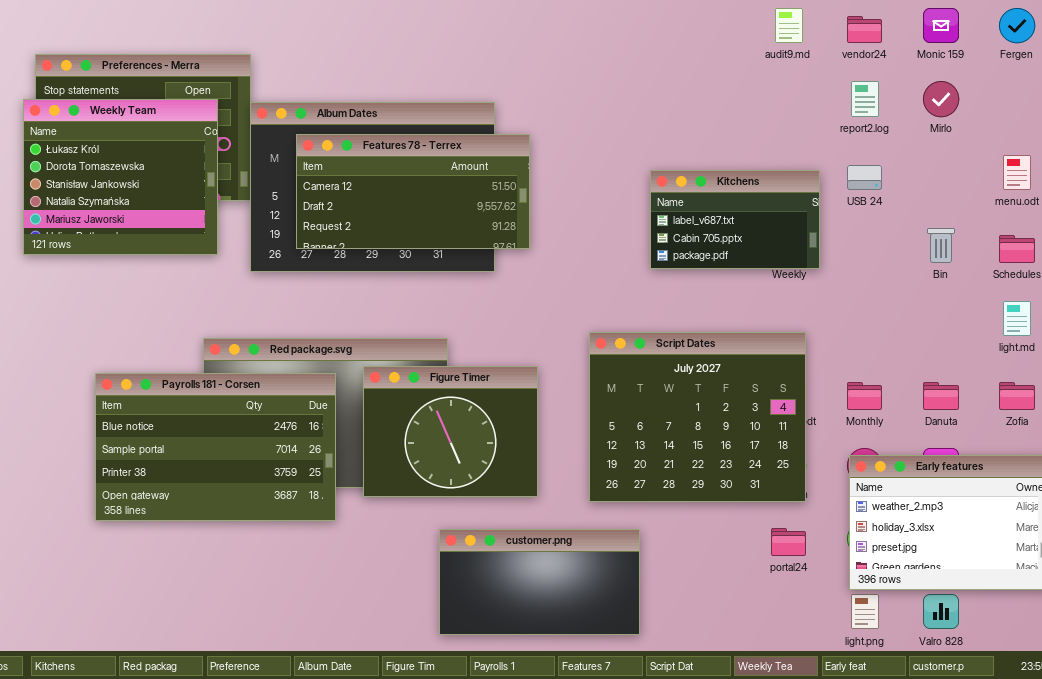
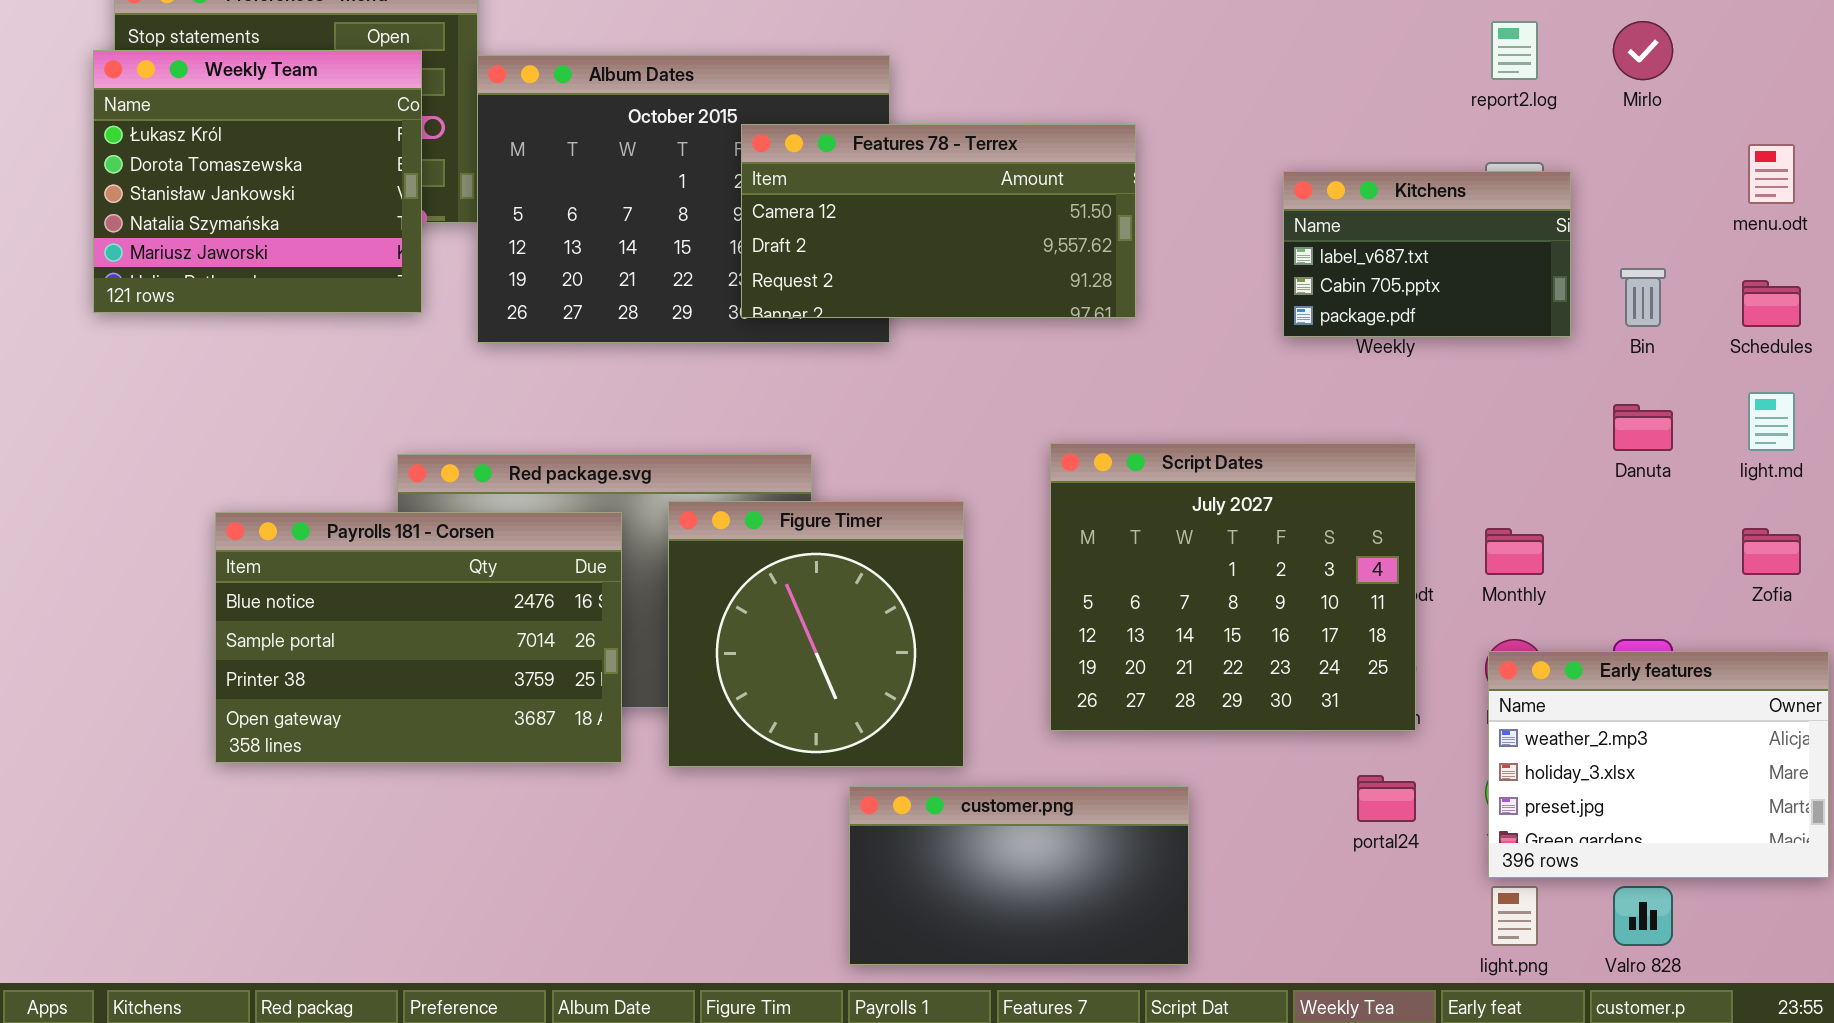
Features 78 - Terrex: [296,134,530,249] -> [741,124,1136,318], moved
Kitchens: [650,170,820,269] -> [1283,171,1571,337], moved
Figure Timer: [363,366,538,497] -> [668,501,964,767], resized
Danuta: [923,382,959,410] -> [1613,404,1673,451], moved
customer.png: [439,529,640,635] -> [849,786,1189,965], moved

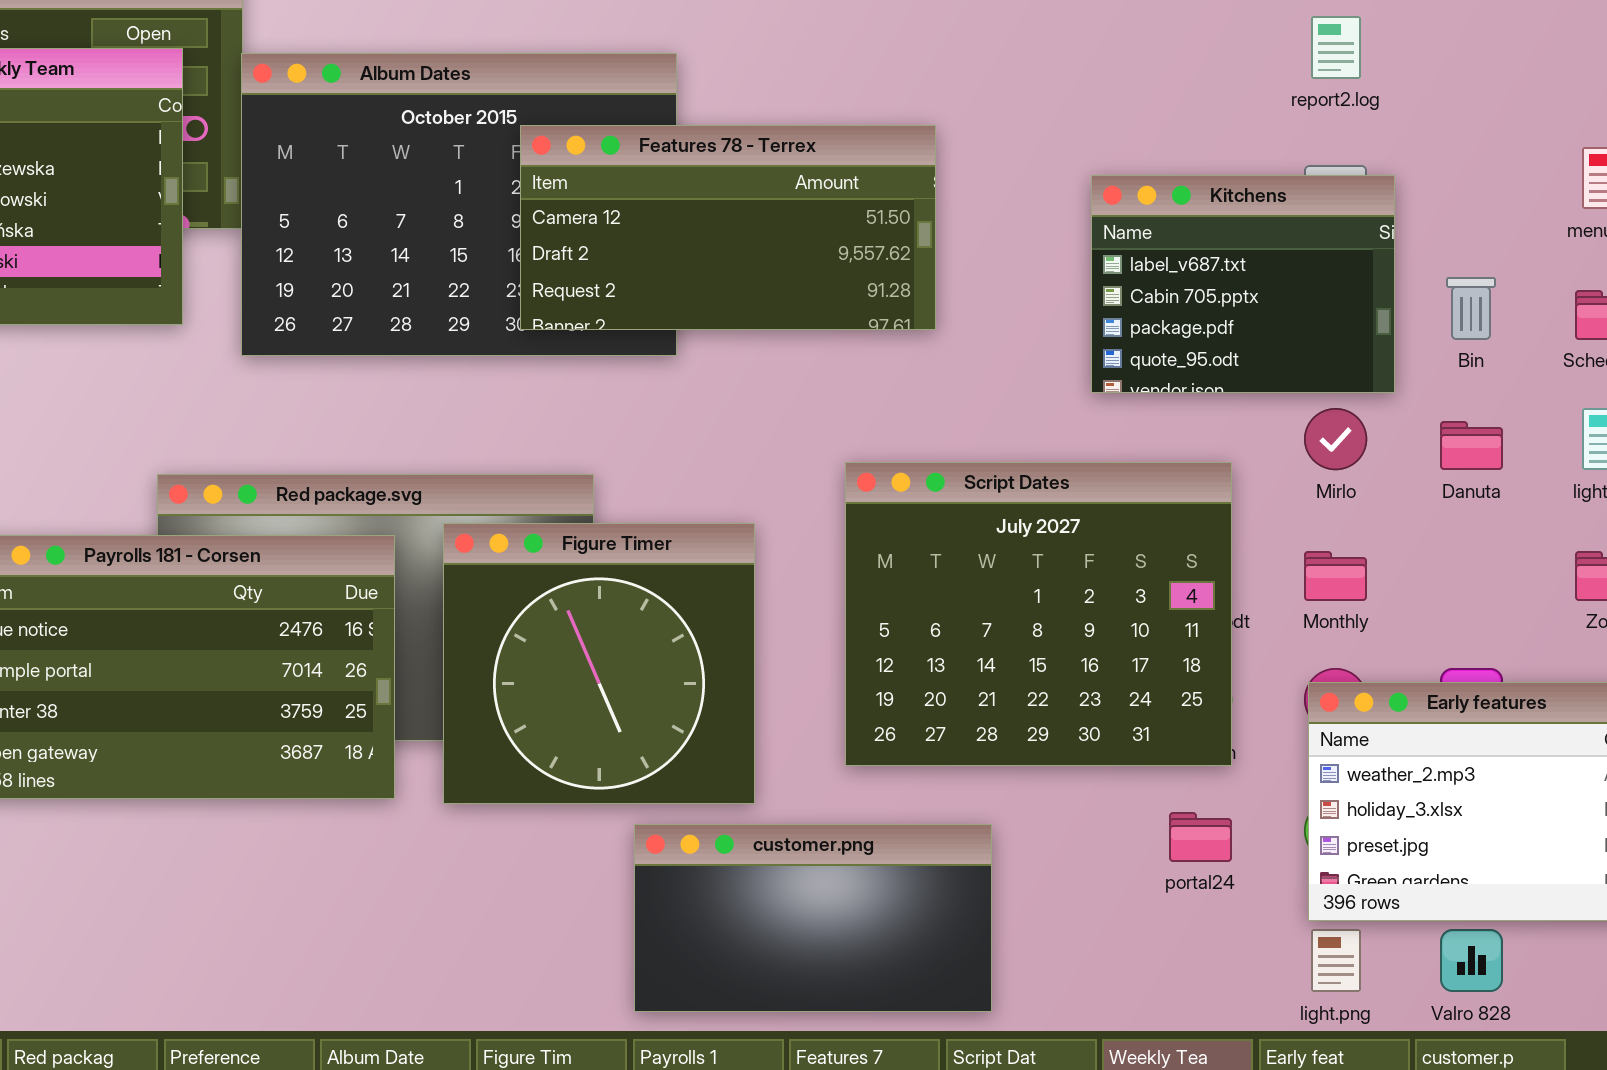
Mirlo: [1613,21,1673,80] -> [1304,408,1367,470], moved
Kitchens: [1283,171,1571,337] -> [1091,175,1395,393], resized

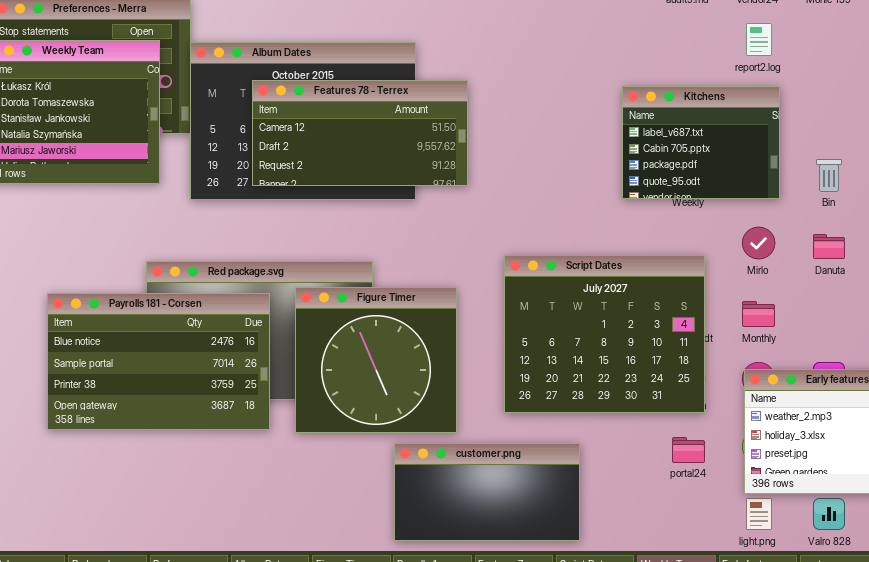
Features 78 - Terrex: [520,125,936,330] -> [252,80,468,186], moved
Kitchens: [1091,175,1395,393] -> [622,86,780,199], moved

